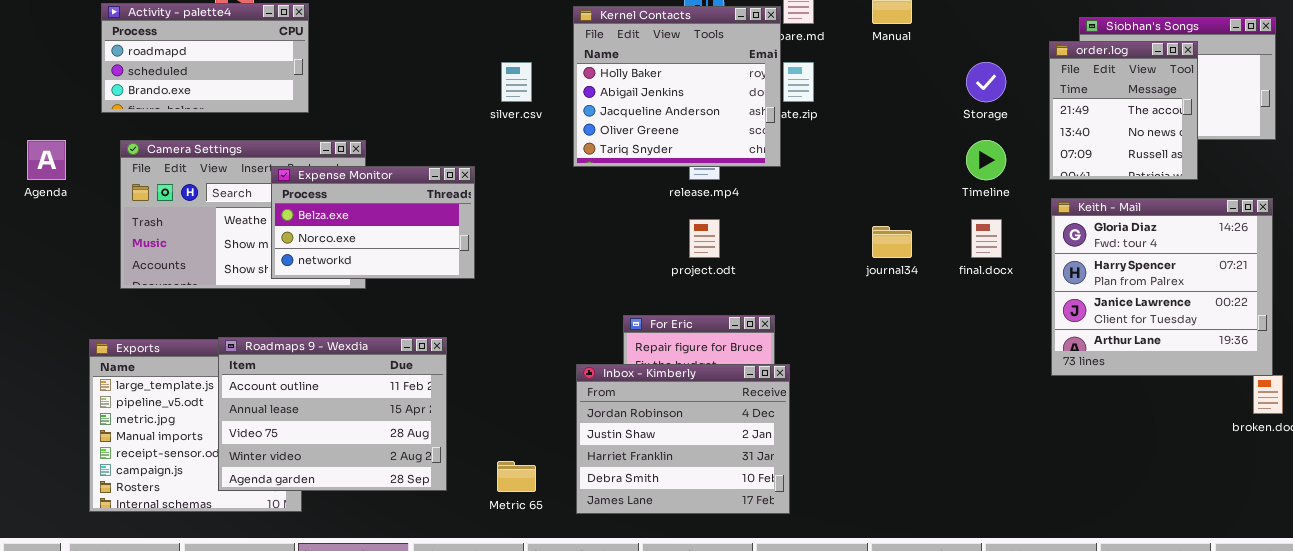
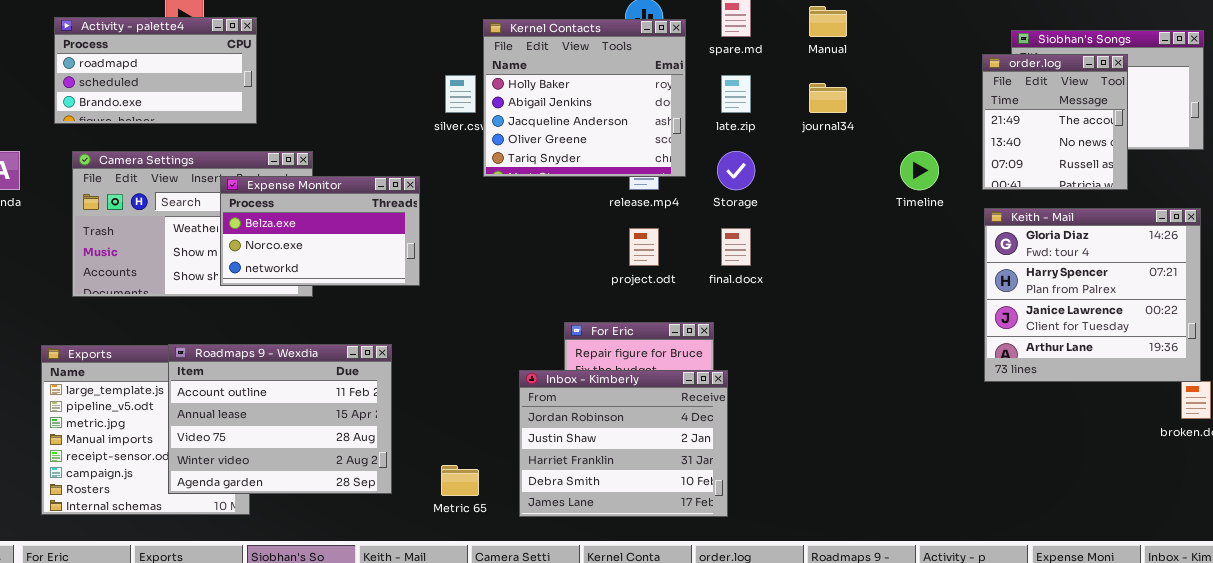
Kernel Contacts: [573,6,781,167] -> [483,19,686,177], moved
Storage: [966,62,1006,102] -> [717,151,755,190], moved
final.docx: [971,219,1002,258] -> [721,228,751,266], moved
journal34: [872,226,912,258] -> [809,83,847,113], moved

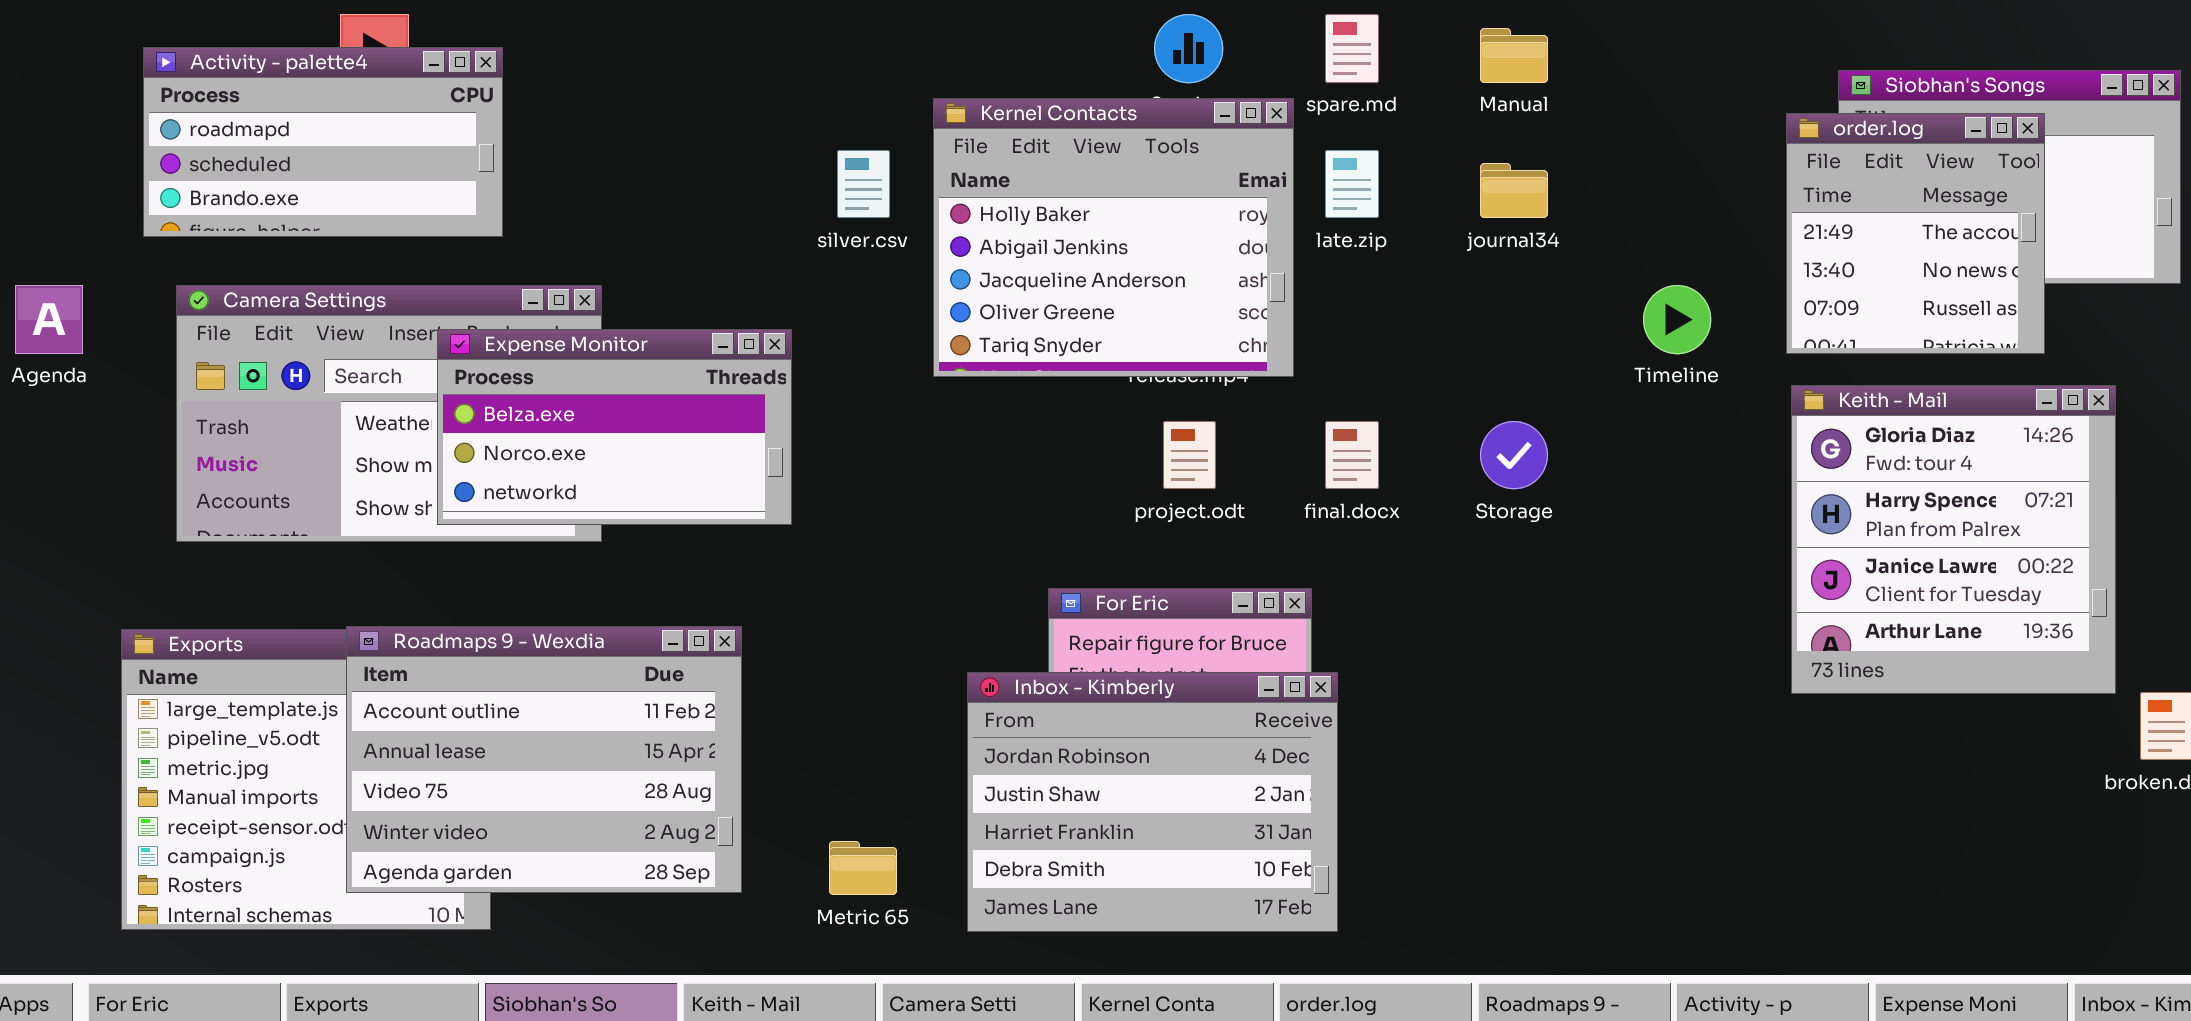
Kernel Contacts: [483,19,686,177] -> [933,98,1294,377], moved
Storage: [717,151,755,190] -> [1480,421,1548,489], moved
Keith - Mail: [984,208,1201,382] -> [1791,385,2116,694], resized

